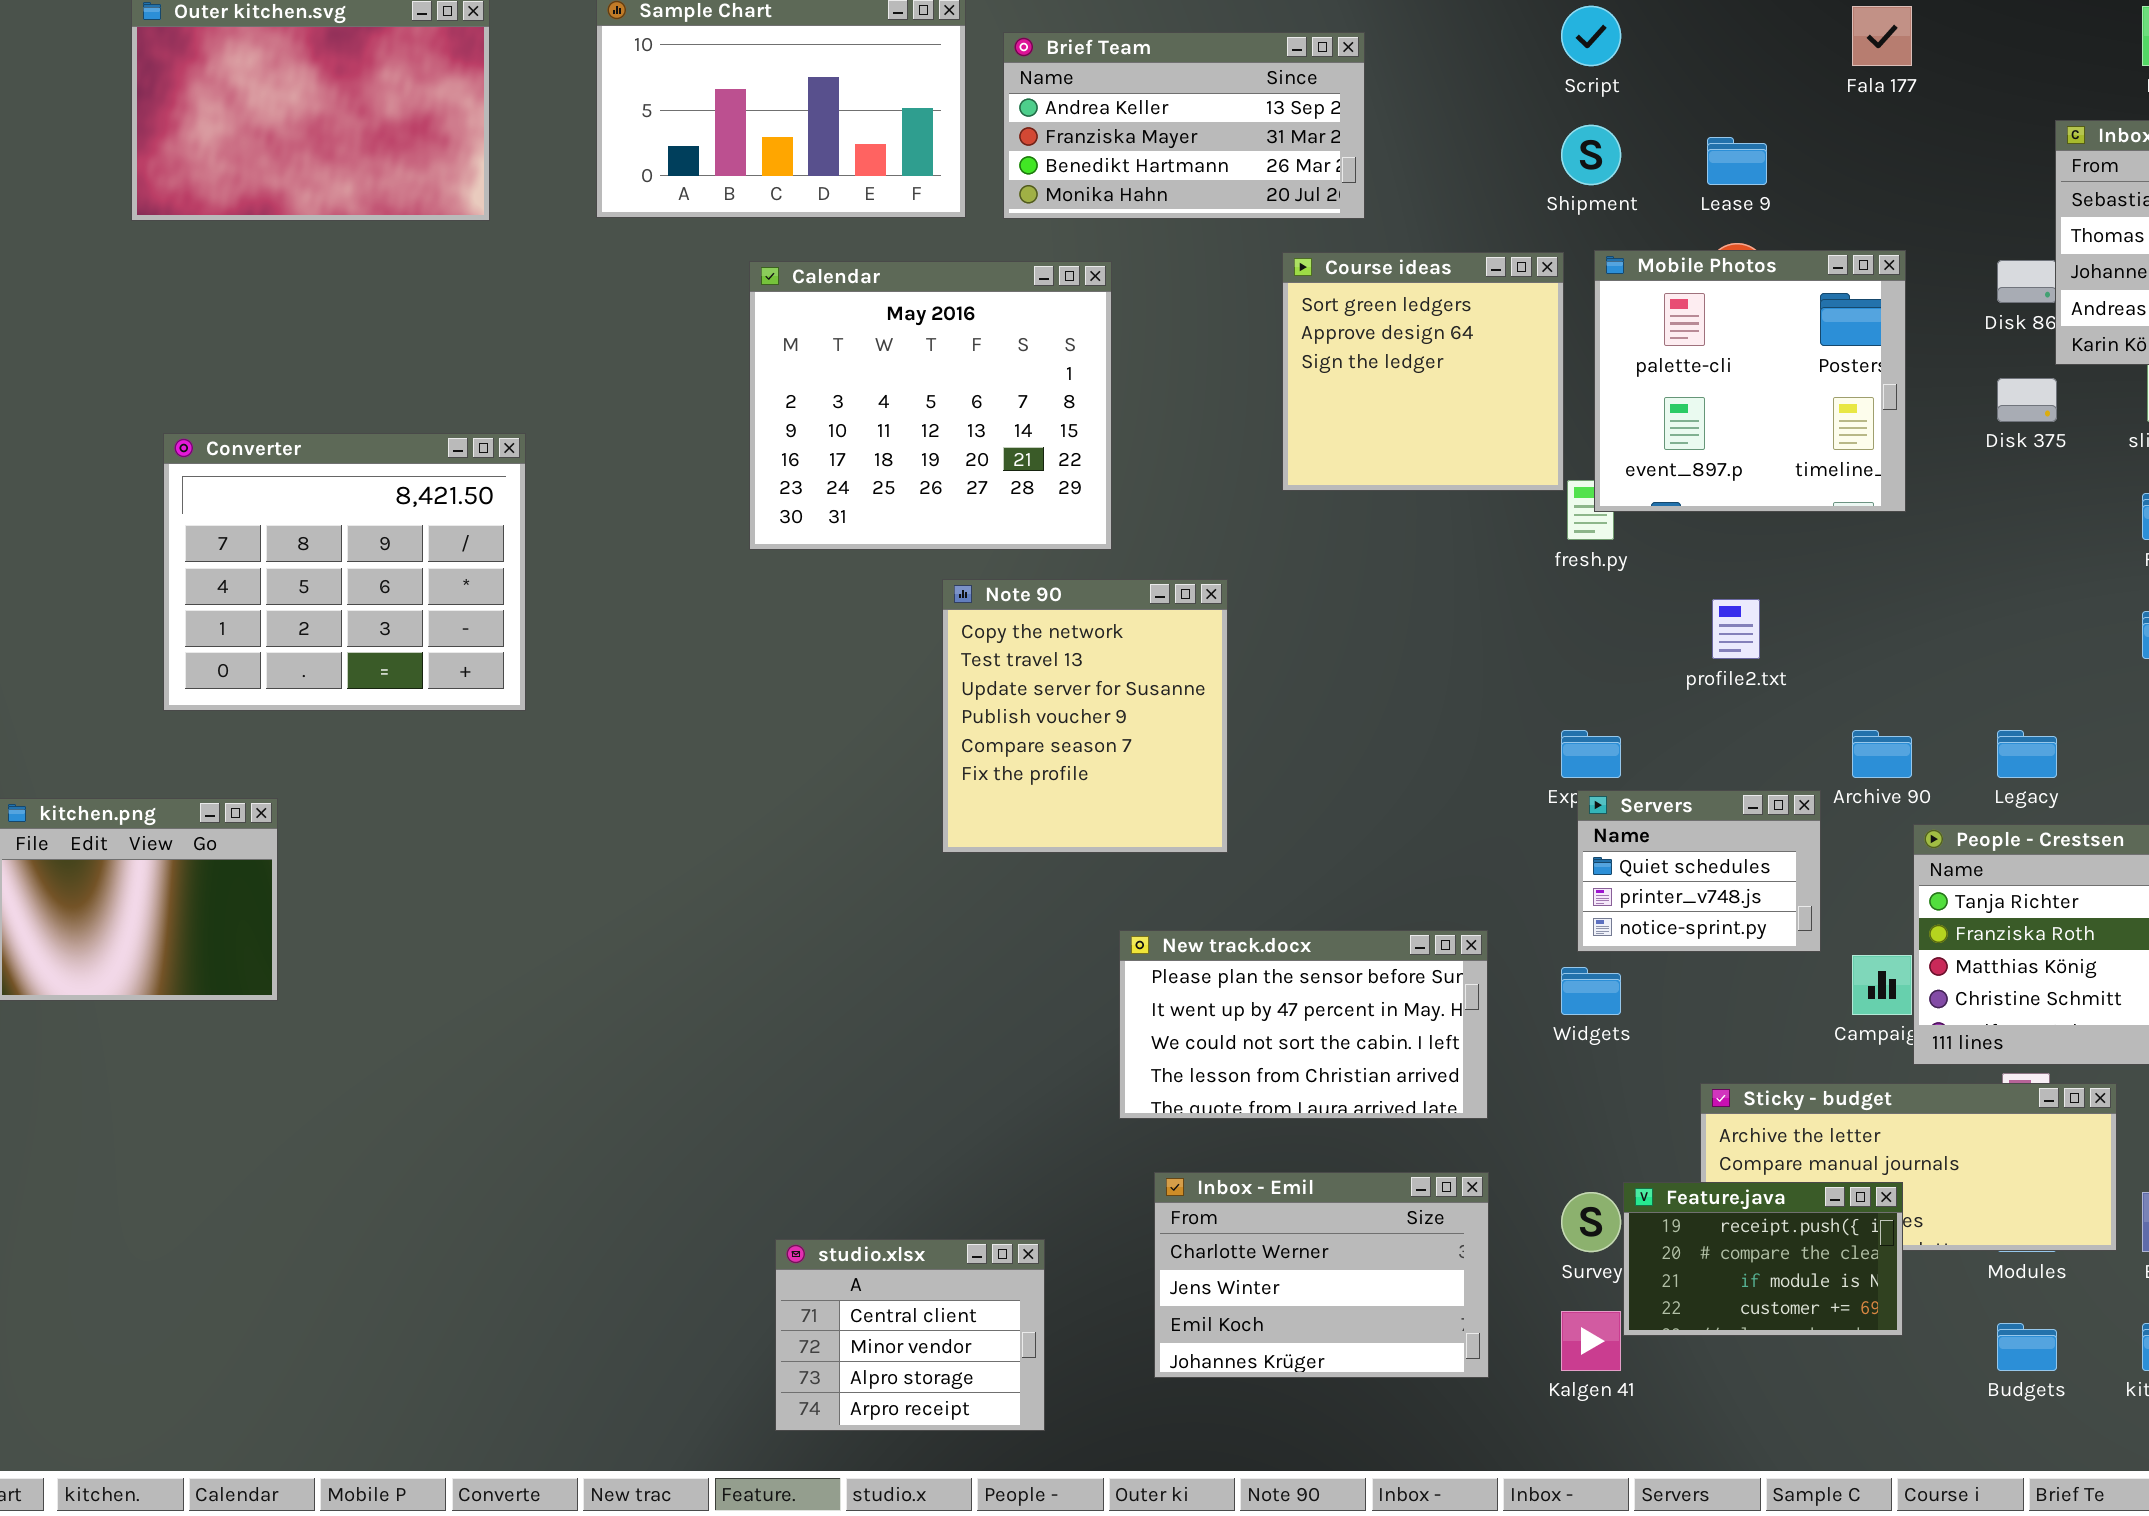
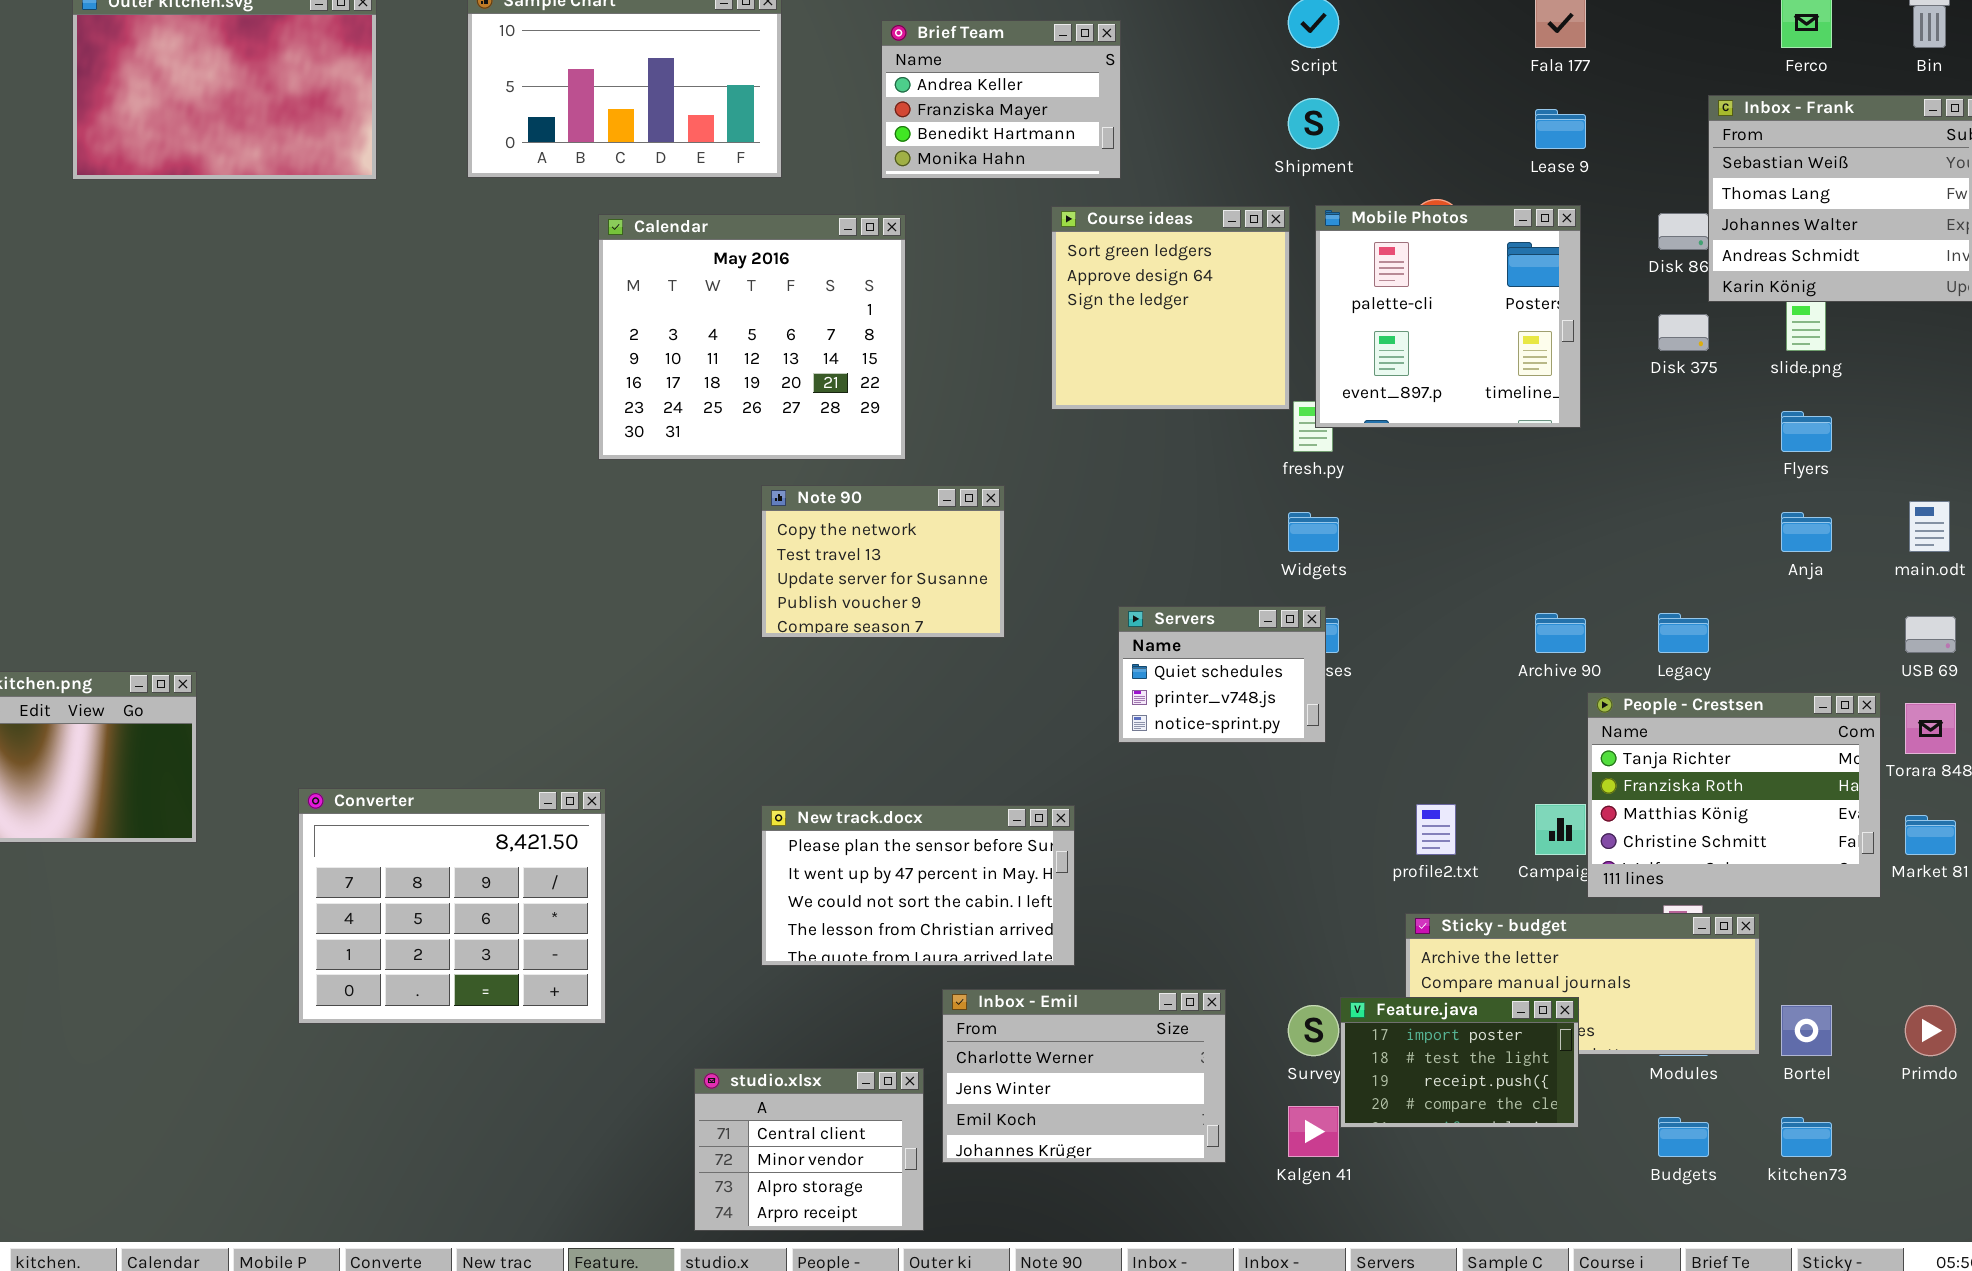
Brief Team: [1003,32,1365,219] -> [881,20,1121,179], resized
Lease 9: [1707,137,1767,185] -> [1535,109,1586,149], moved
Converter: [163,433,526,711] -> [298,788,606,1024], moved
Note 90: [942,579,1228,853] -> [761,485,1005,638], resized
profile2.txt: [1712,599,1760,659] -> [1416,804,1456,855], moved
Servers: [1577,790,1821,952] -> [1118,606,1326,743], moved
New track.docx: [1119,930,1488,1119] -> [761,805,1075,966], moved
Widgets: [1561,967,1621,1015] -> [1288,512,1339,552], moved
Feature.java: [1623,1182,1903,1336] -> [1340,997,1579,1128], scrolled up 2 rows
studio.xlsx: [775,1239,1045,1431] -> [694,1068,924,1231], moved

